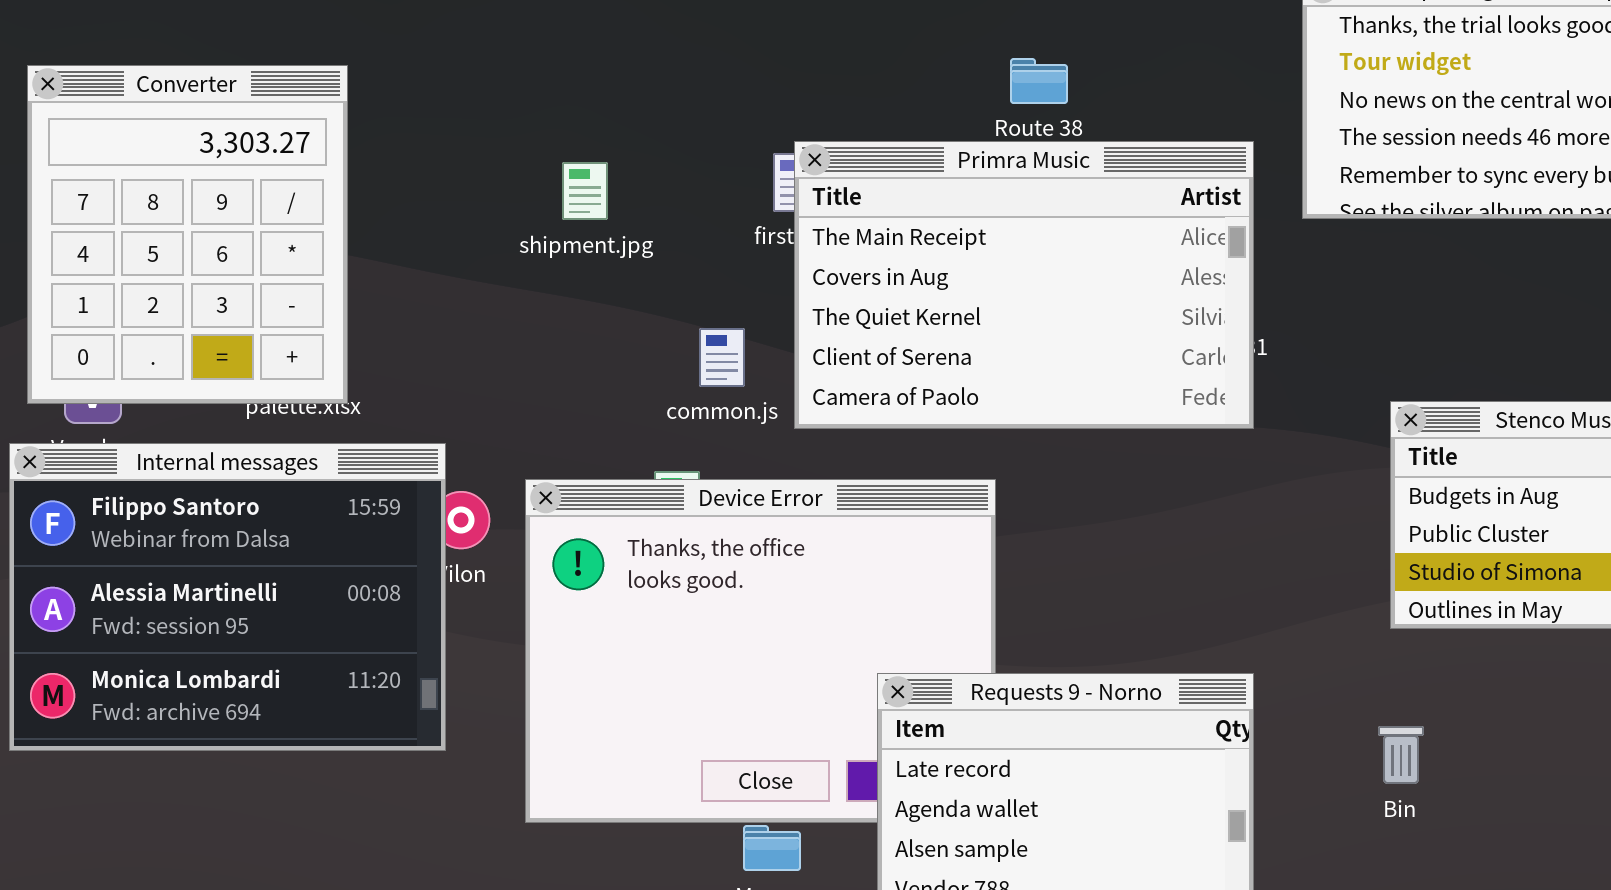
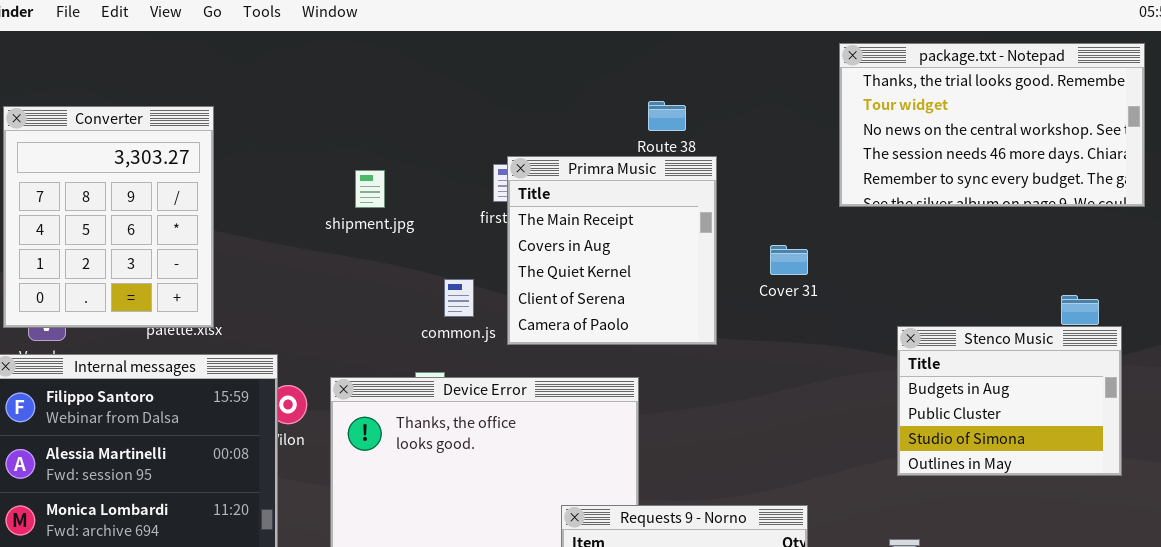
Primra Music: [794,141,1254,429] -> [507,156,717,345], resized

